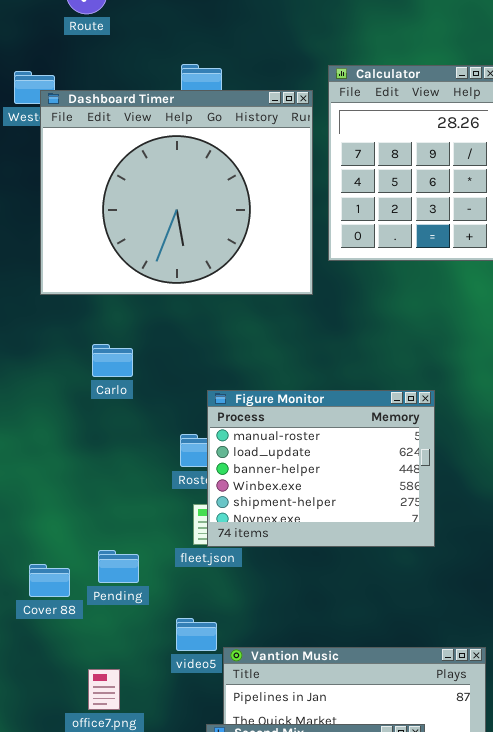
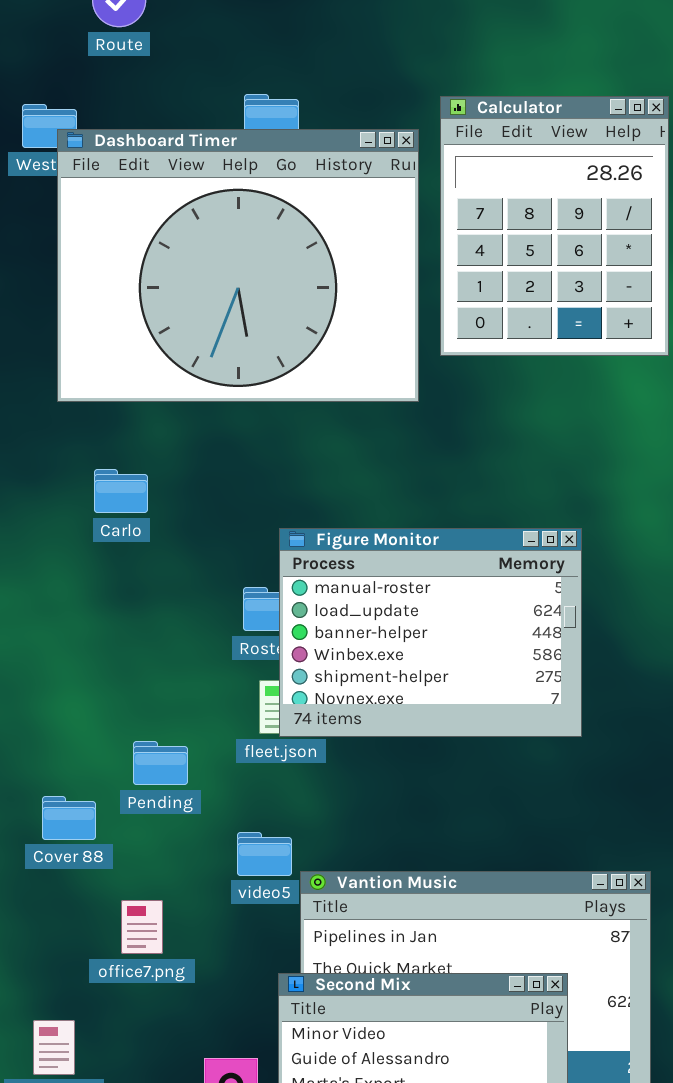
Carlo: [92,344,133,377] -> [94,469,148,513], moved
Cover 88: [29,564,70,597] -> [42,796,96,840], moved

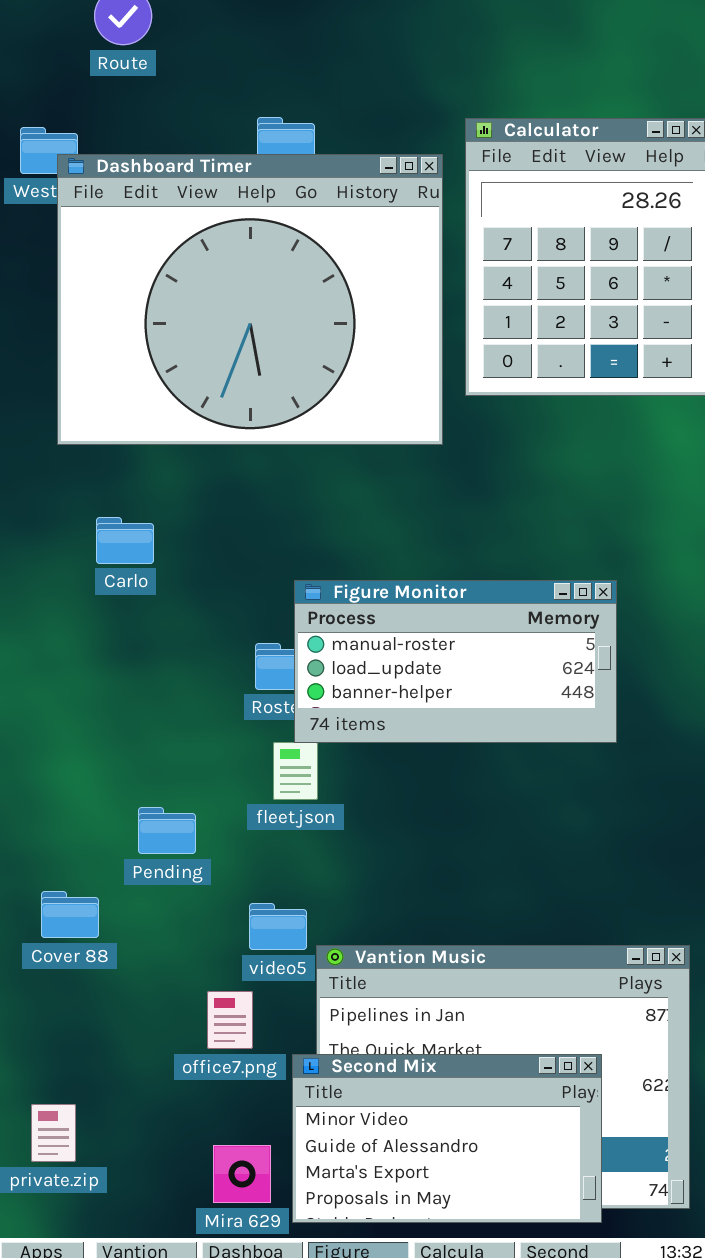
Figure Monitor: [279,528,582,737] -> [294,580,617,743], resized
Cover 88: [42,796,96,840] -> [41,891,99,938], moved
office7.png: [121,900,163,954] -> [207,991,253,1049], moved

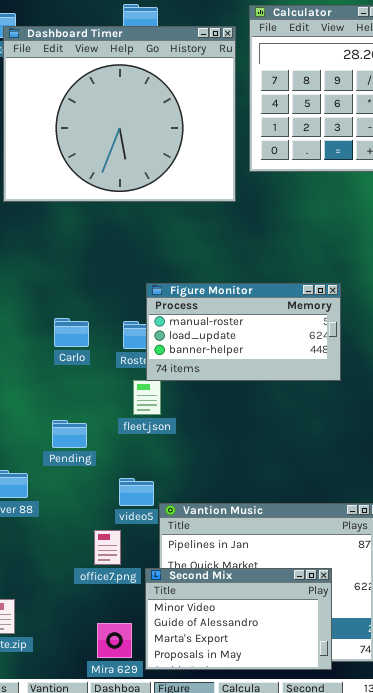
Carlo: [96,517,154,564] -> [54,318,89,347], moved

